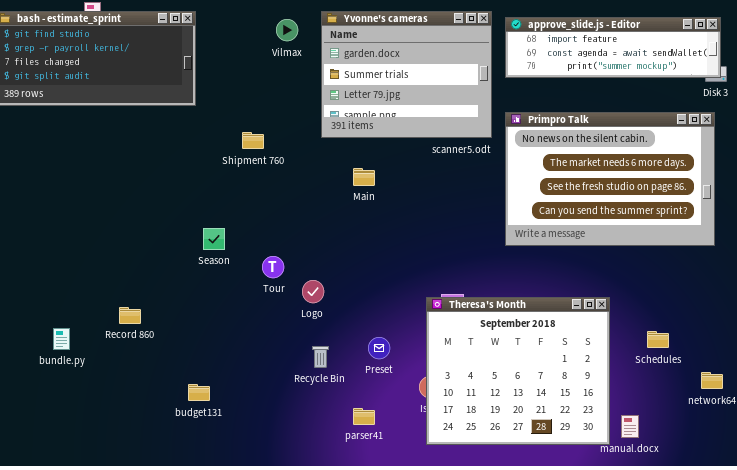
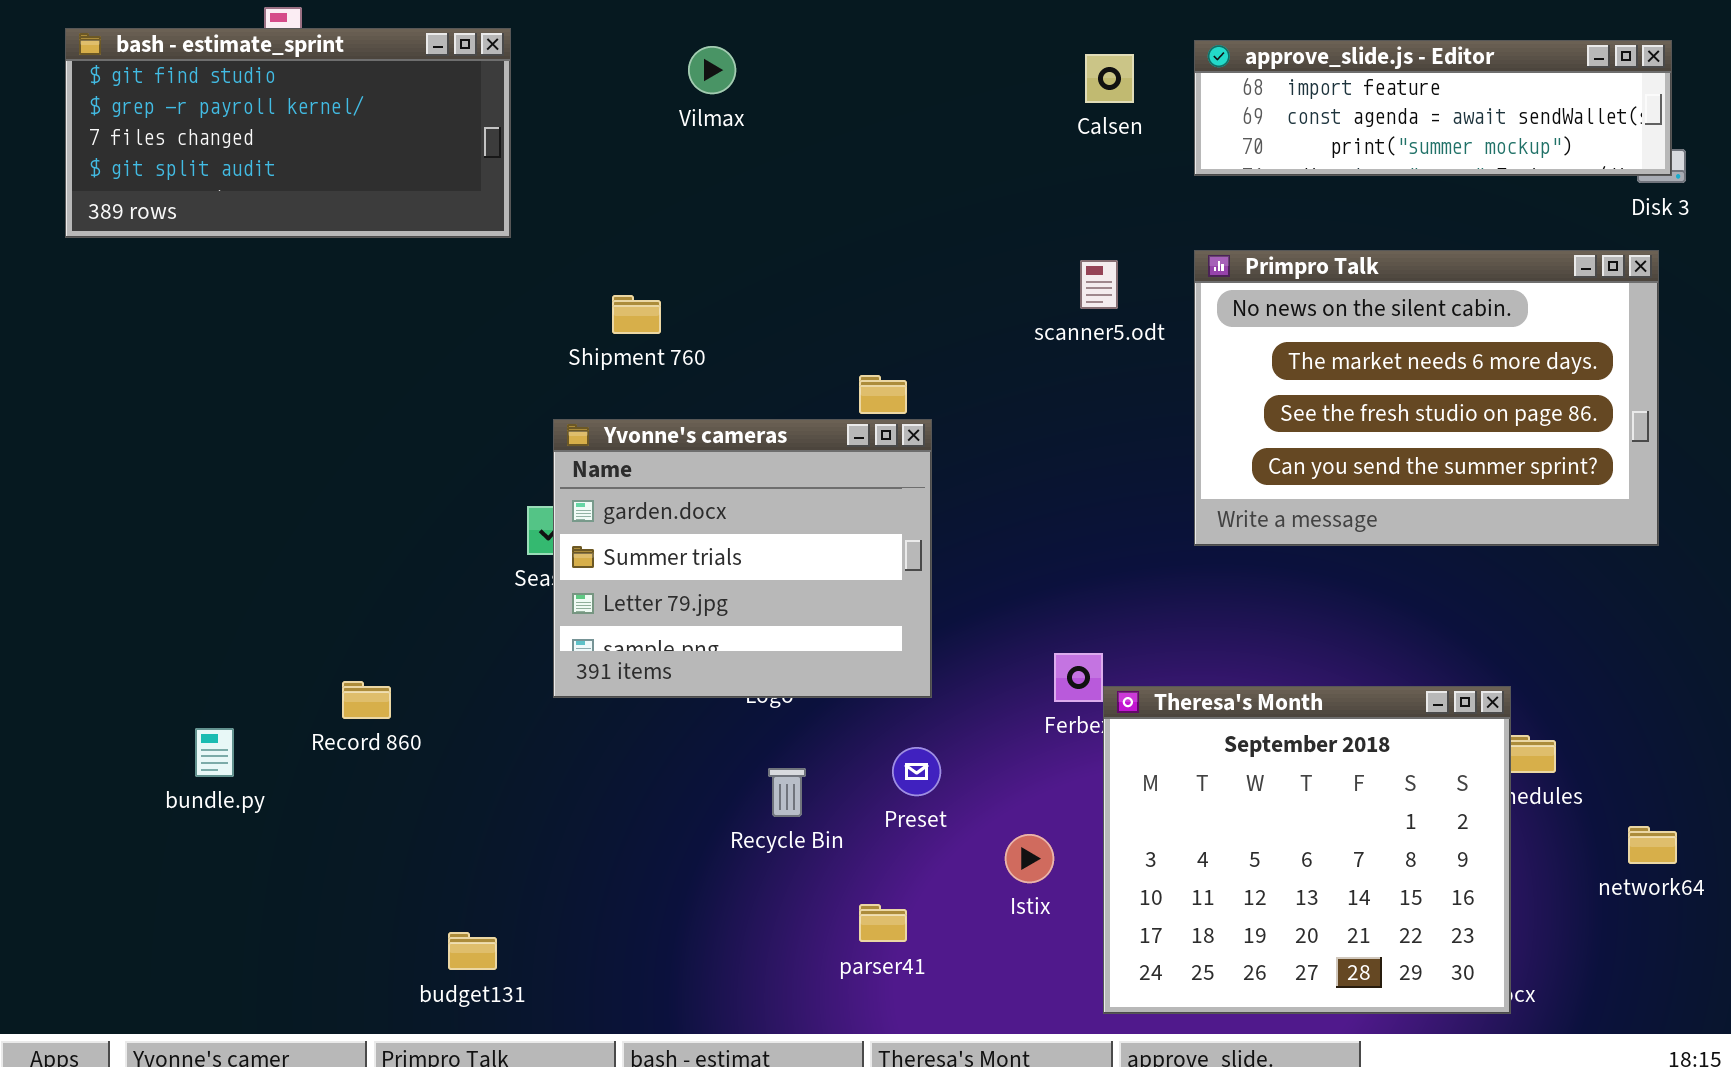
Yvonne's cameras: [321,11,492,138] -> [553,419,932,698], moved
Theresa's Month: [426,297,610,445] -> [1103,686,1511,1014], moved
budget131: [188,384,210,401] -> [448,932,497,970], moved

